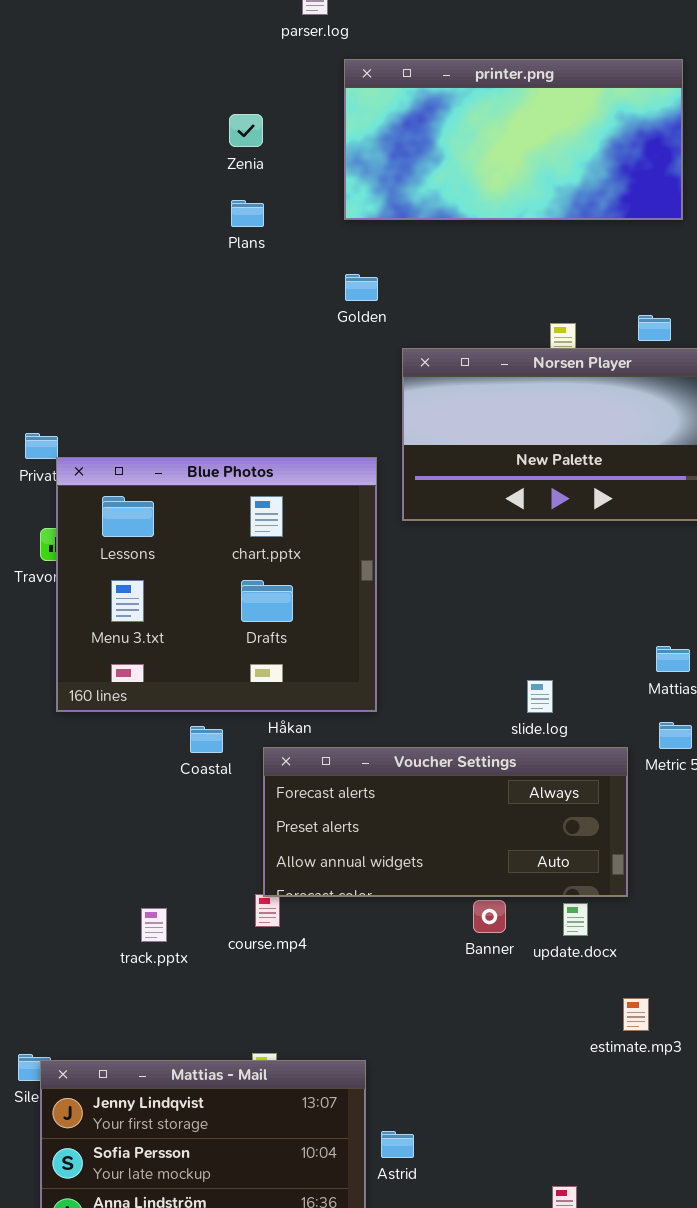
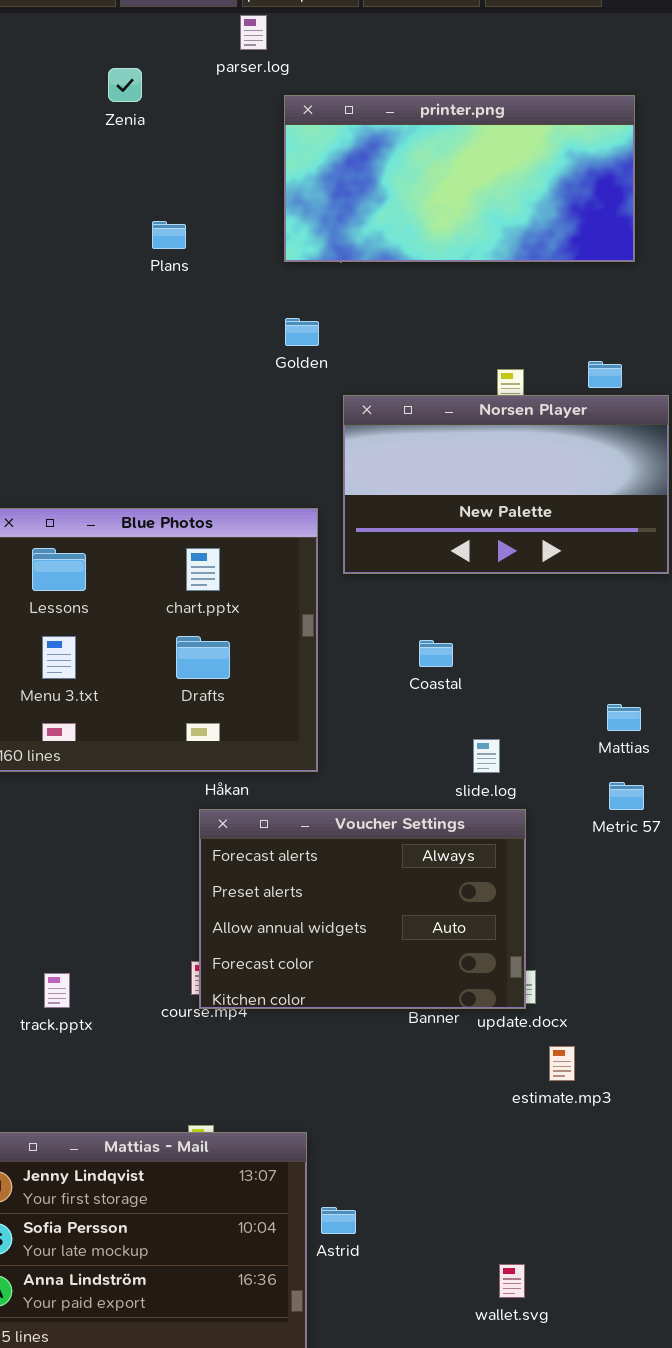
Zenia: [229,114,263,147] -> [108,68,142,102], moved
Plans: [231,200,264,227] -> [152,221,186,249], moved
Coastal: [190,726,223,753] -> [419,640,453,667], moved
Voucher Settings: [263,747,628,897] -> [199,809,526,1009], resized
track.pptx: [141,908,167,942] -> [44,973,70,1008], moved
estimate.mp3: [623,998,649,1031] -> [549,1046,575,1081], moved

